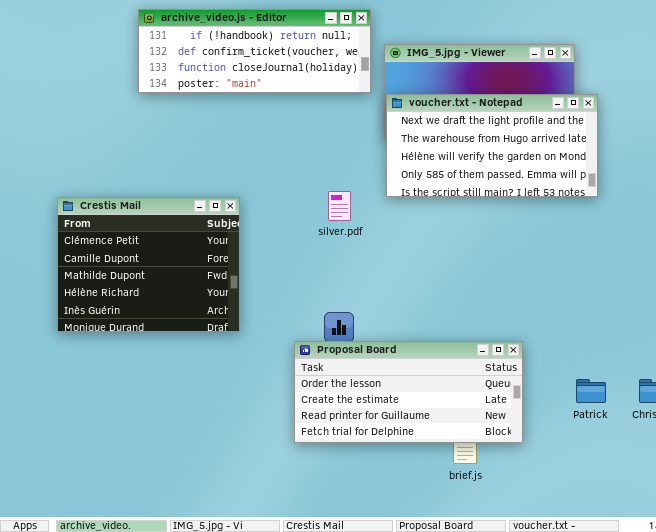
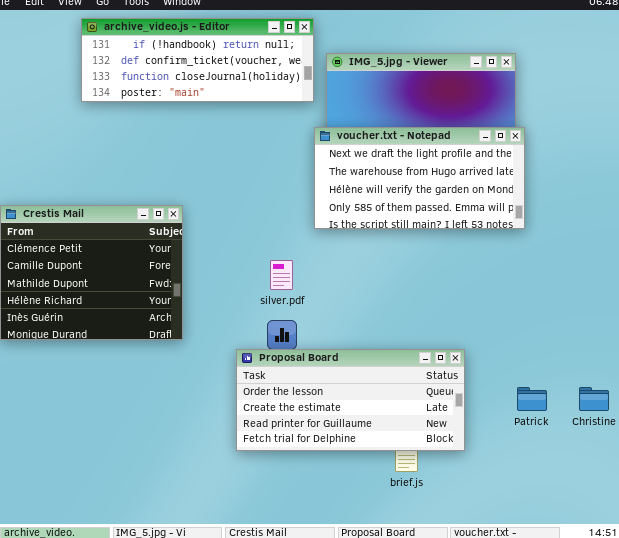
voucher.txt - Notepad: [386,94,598,197] -> [314,127,525,229], moved
silver.pdf: [328,191,351,221] -> [270,260,293,290], moved

